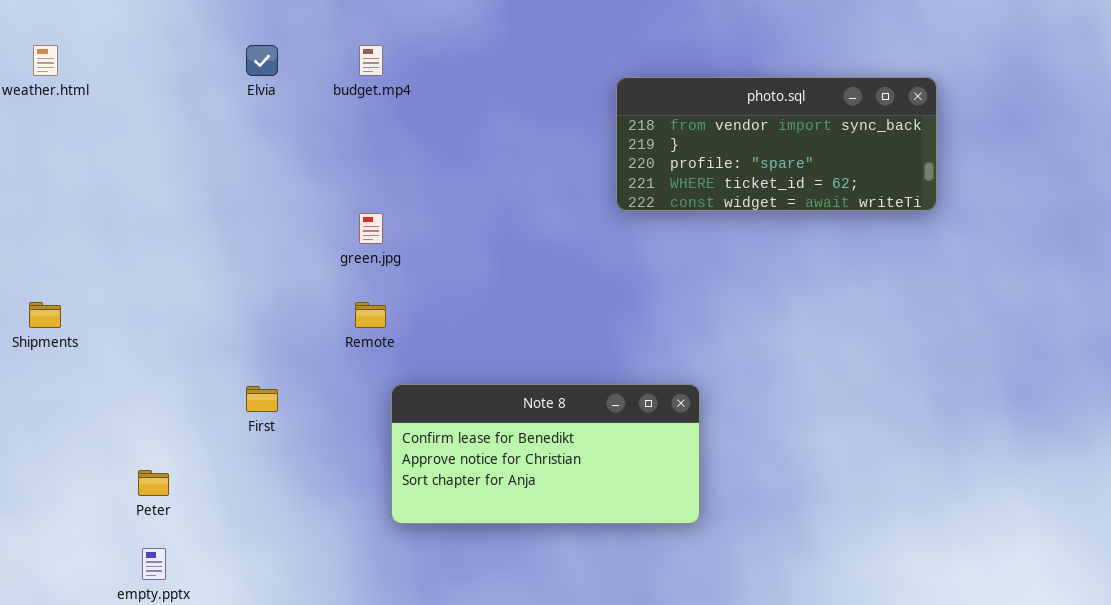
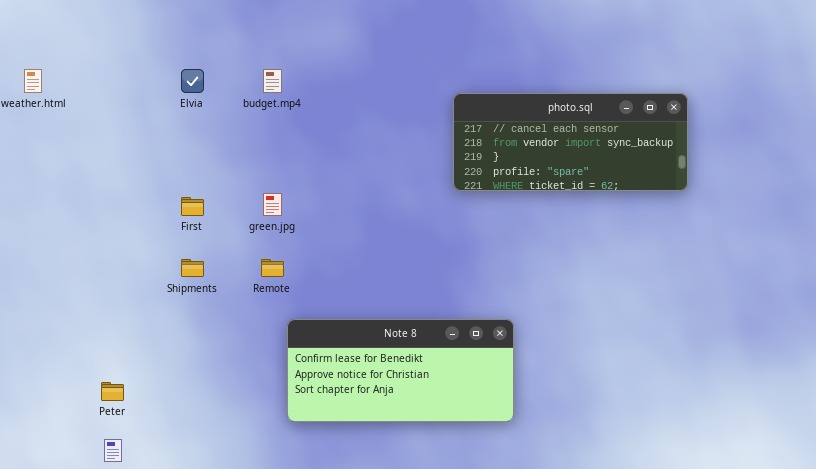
photo.sql: [616,77,937,211] -> [453,93,688,191], scrolled up 1 row
Shipments: [29,302,61,328] -> [181,259,204,277], moved
First: [246,386,278,412] -> [181,197,204,216], moved

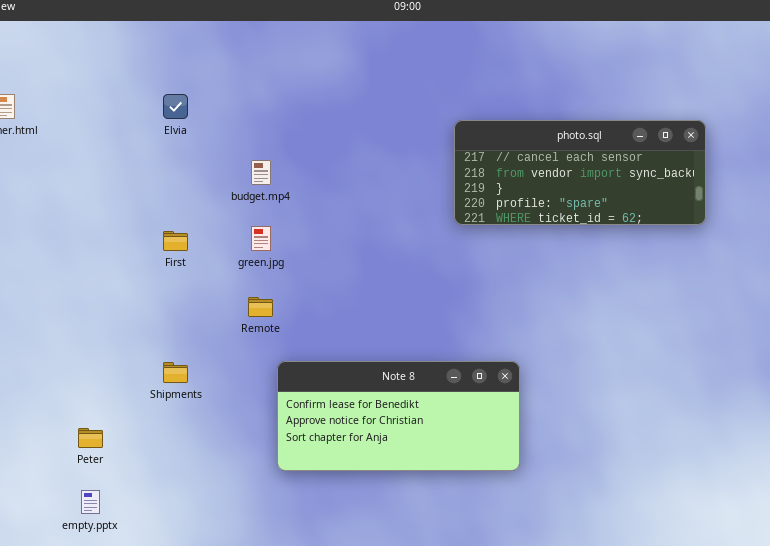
budget.mp4: [263,69,282,93] -> [251,160,271,185], moved
Shipments: [181,259,204,277] -> [163,362,188,383], moved

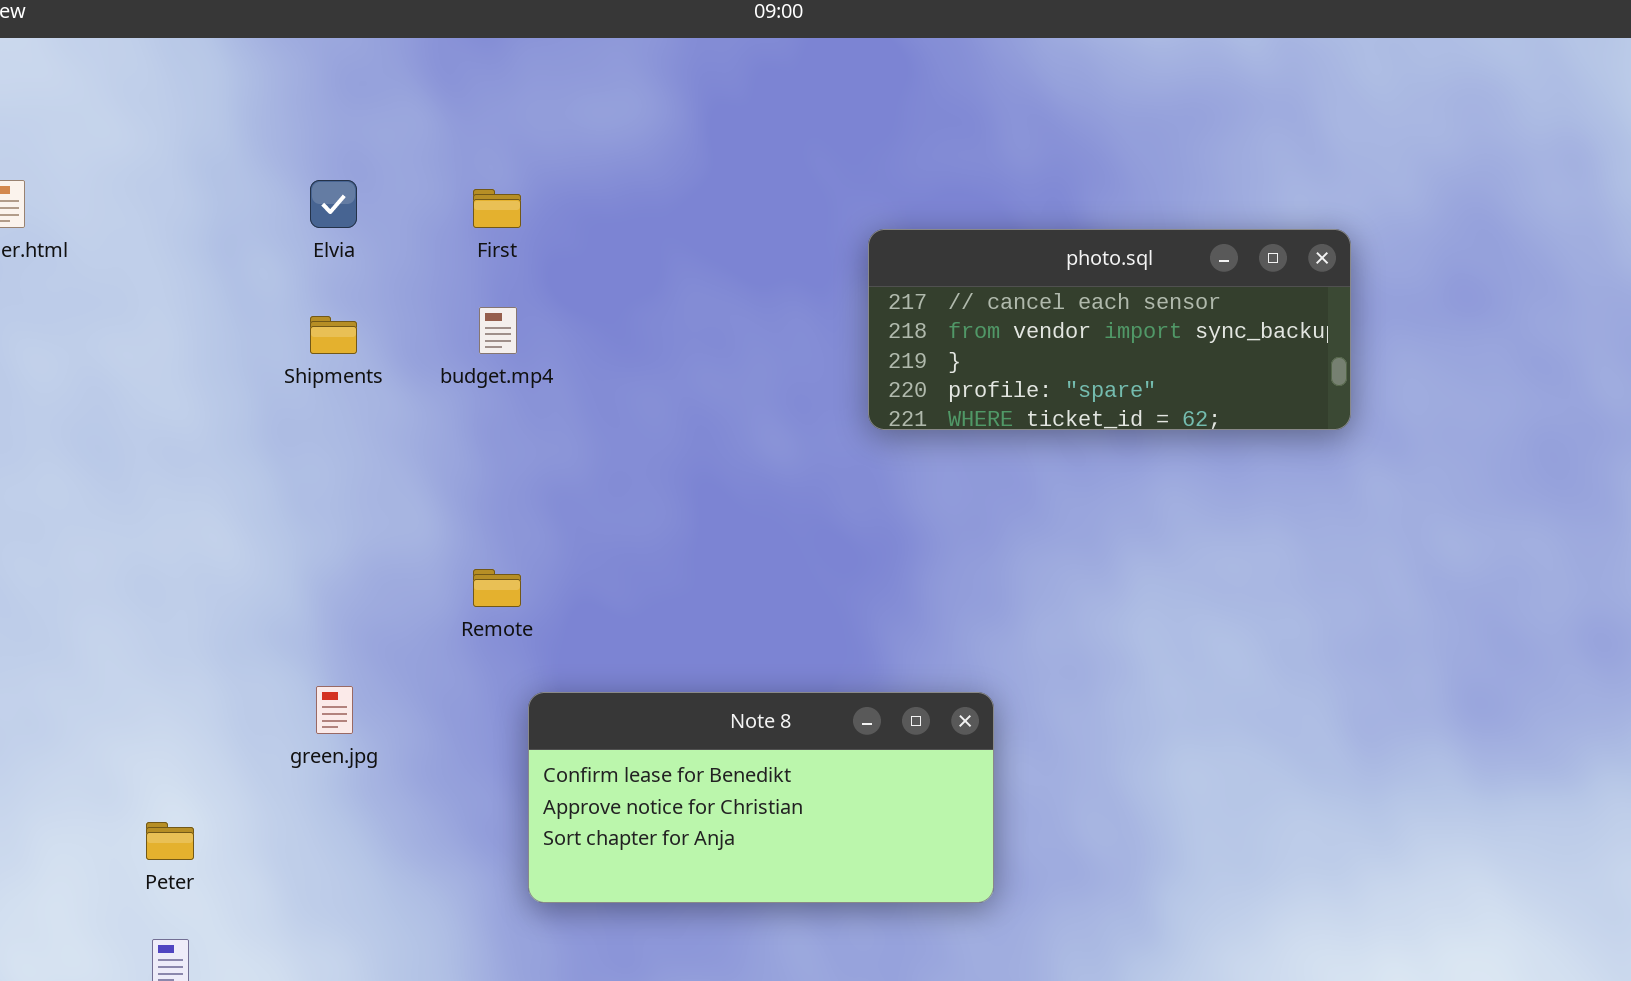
green.jpg: [251,226,271,251] -> [316,686,353,734], moved
First: [163,231,188,251] -> [473,189,521,228], moved
Shipments: [163,362,188,383] -> [310,316,357,354], moved

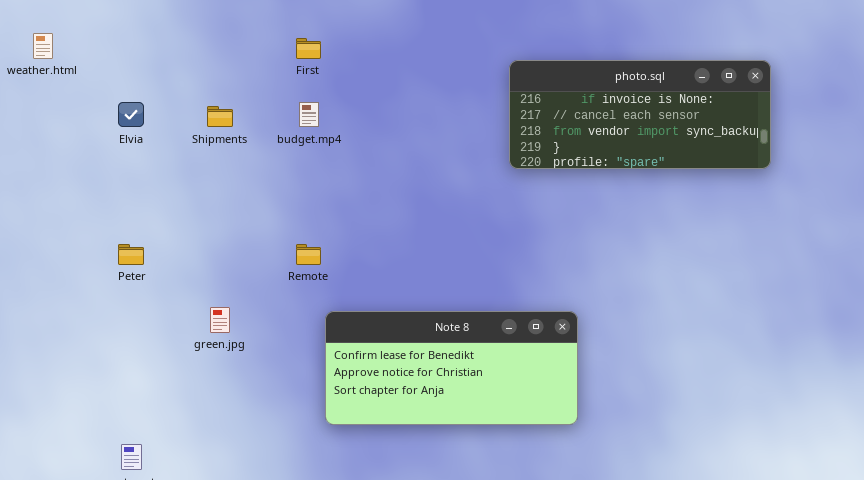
Elvia: [310,180,357,228] -> [118,102,144,127], moved
photo.sql: [868,229,1351,430] -> [509,60,771,169], scrolled up 1 row
Peter: [146,822,194,860] -> [118,244,144,265], moved

